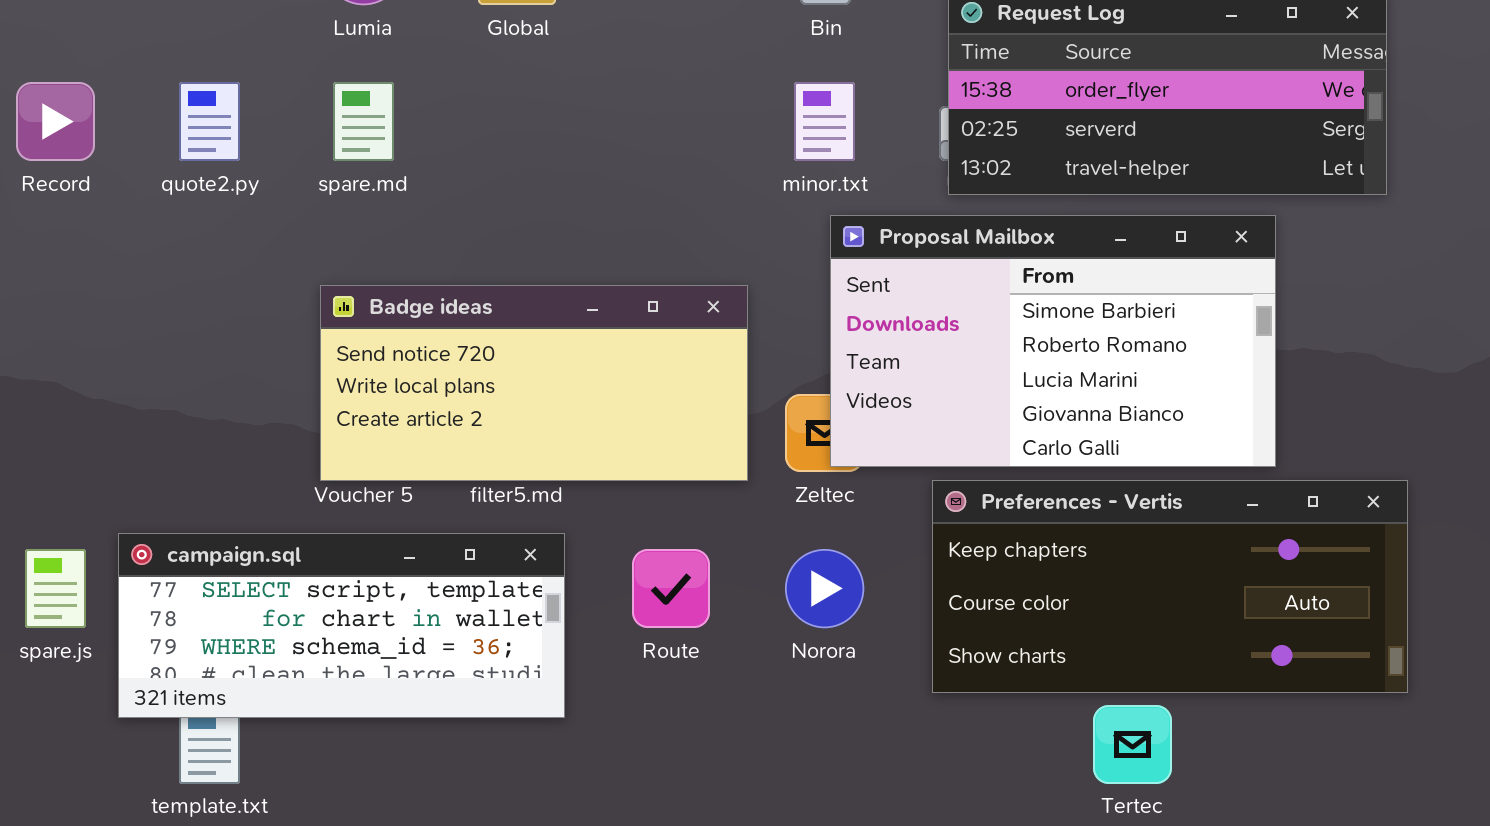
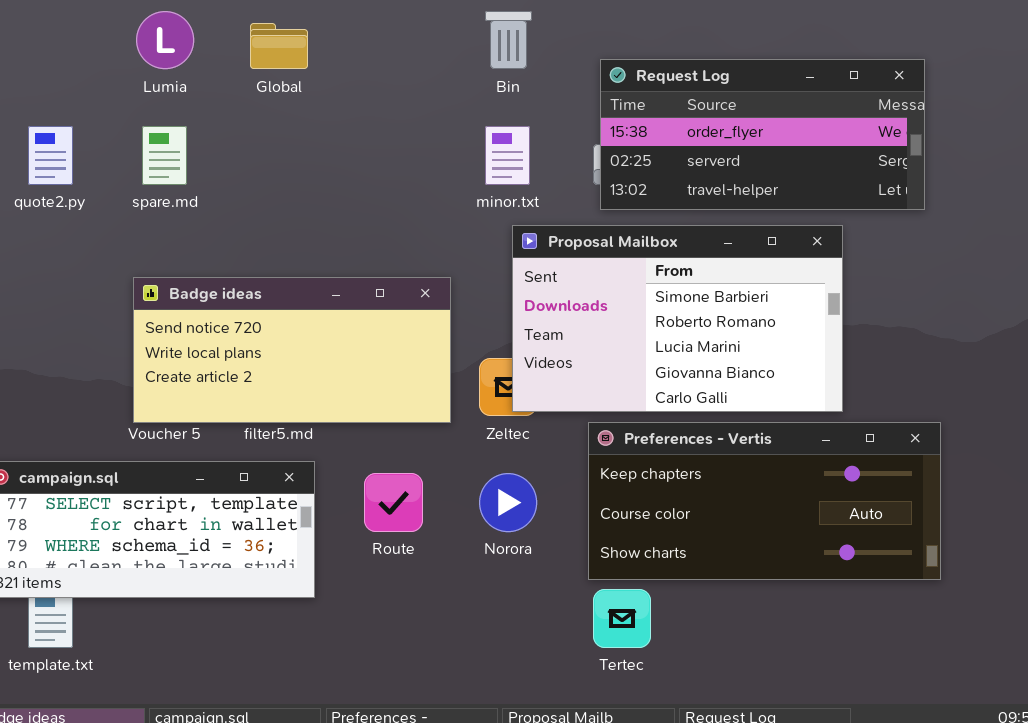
Tertec: [1093,705,1172,784] -> [593,589,651,648], moved

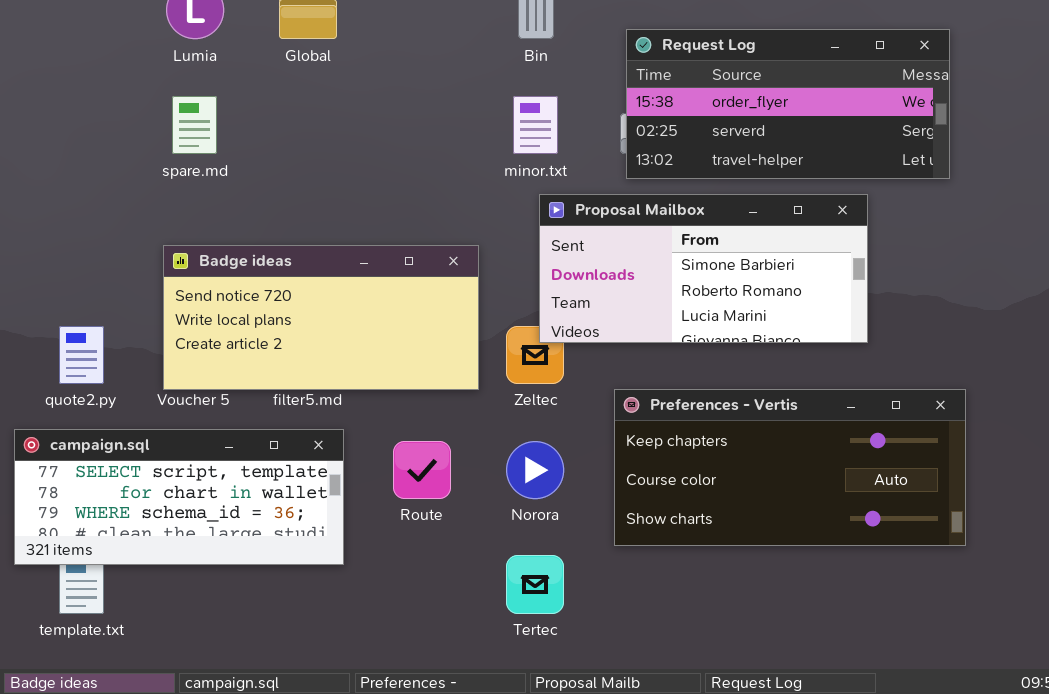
quote2.py: [28,126,73,185] -> [59,326,104,384], moved
Proposal Mailbox: [512,225,843,412] -> [539,194,868,343], resized
Tertec: [593,589,651,648] -> [506,555,564,614], moved

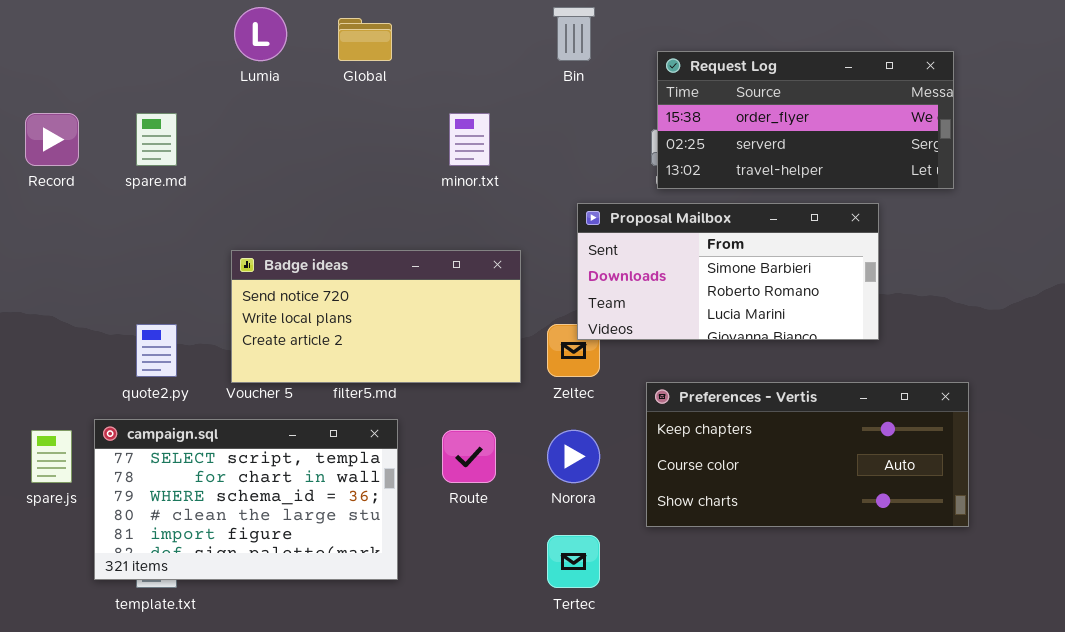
spare.md: [172,96,217,154] -> [136,113,177,166], moved
minor.txt: [513,96,558,154] -> [449,113,490,166], moved
campaign.sql: [14,429,344,565] -> [94,419,398,580], resized

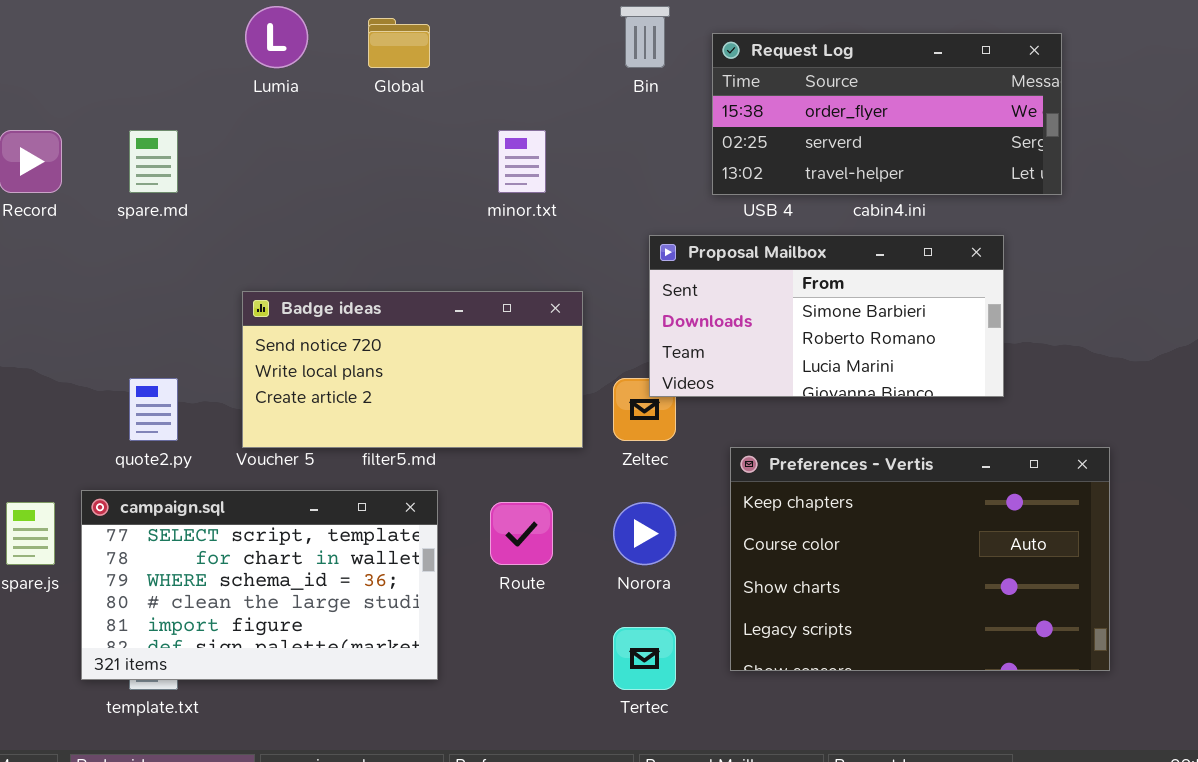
Request Log: [657,51,954,189] -> [712,33,1062,195], moved
Preferences - Vertis: [646,382,969,527] -> [730,447,1110,671], resized

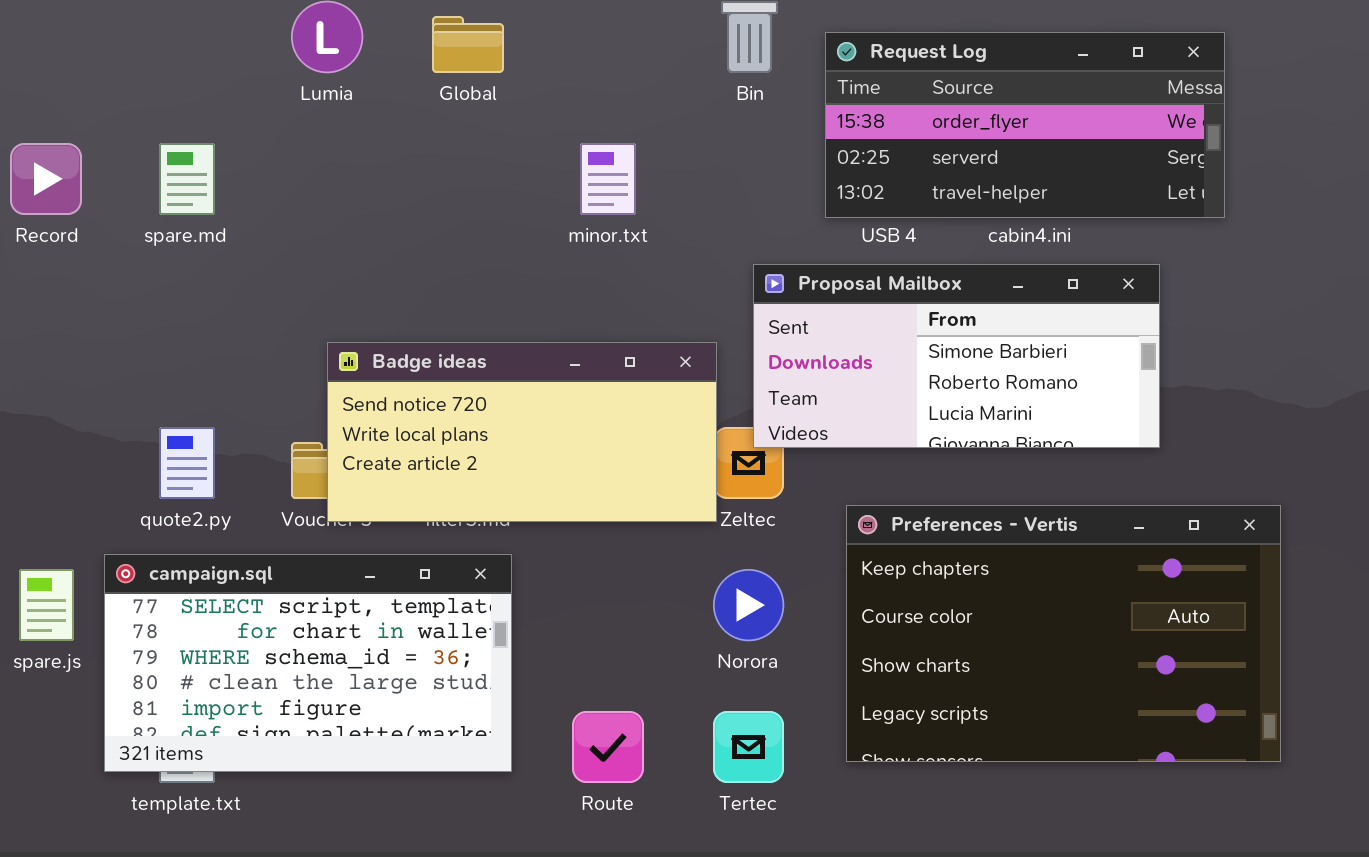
Badge ideas: [242,291,583,448] -> [327,342,717,522], moved
Route: [490,502,553,565] -> [572,711,644,783], moved

